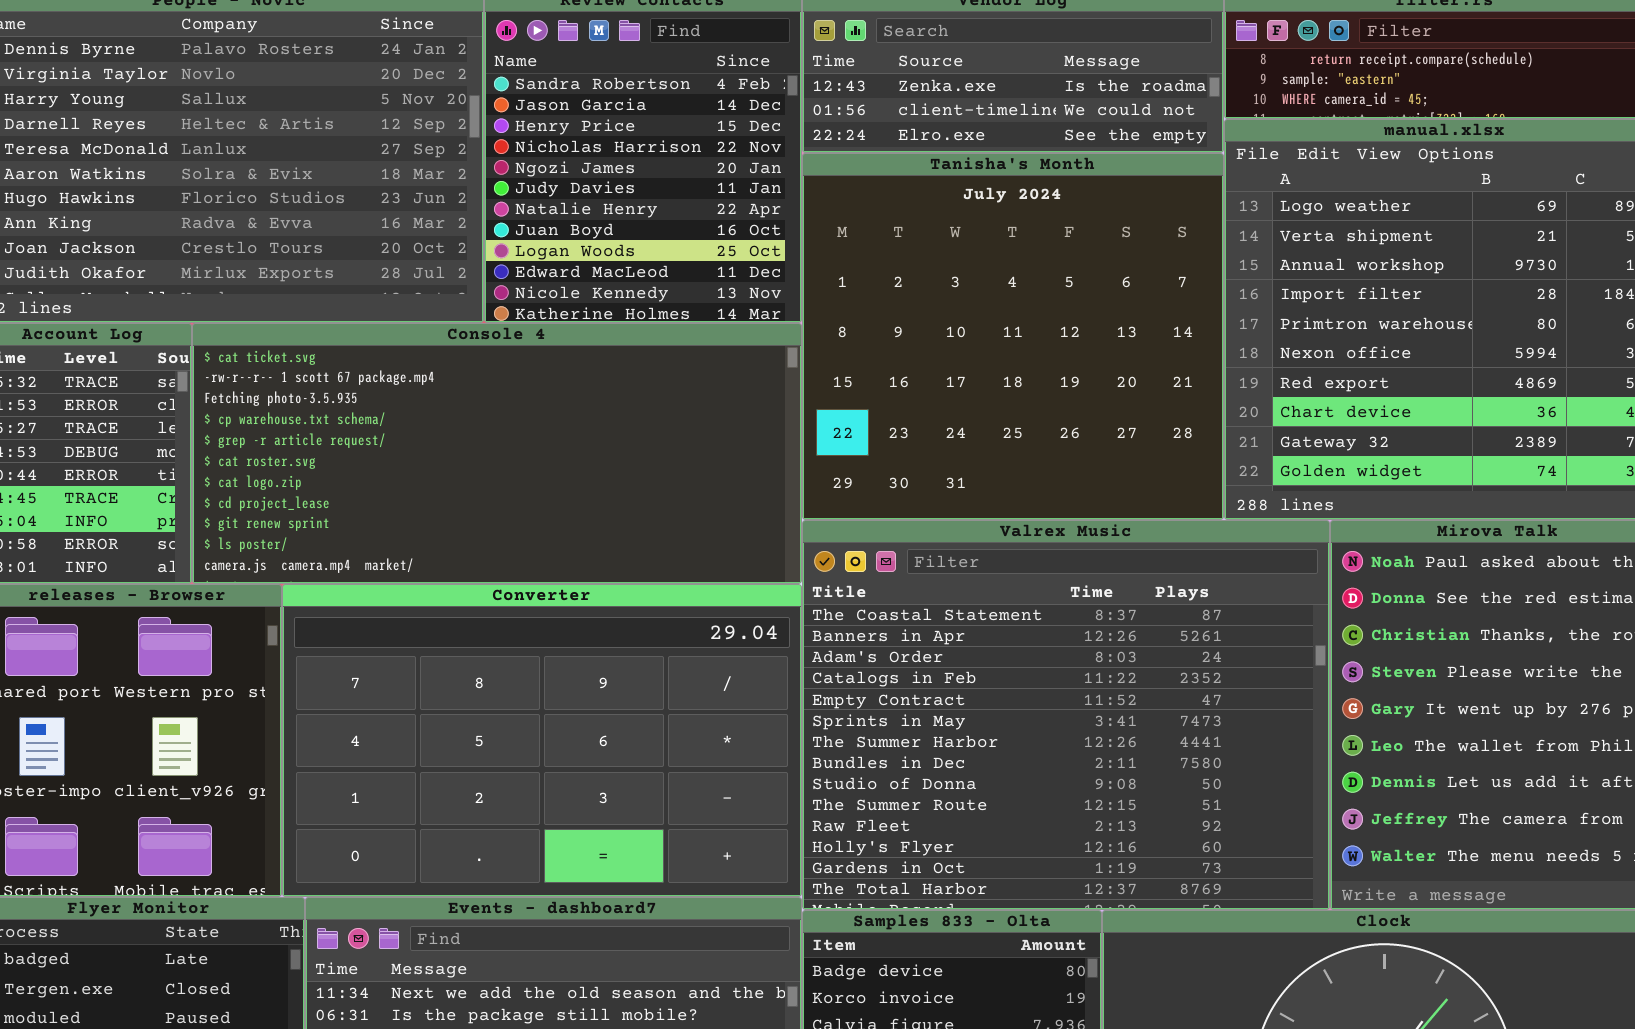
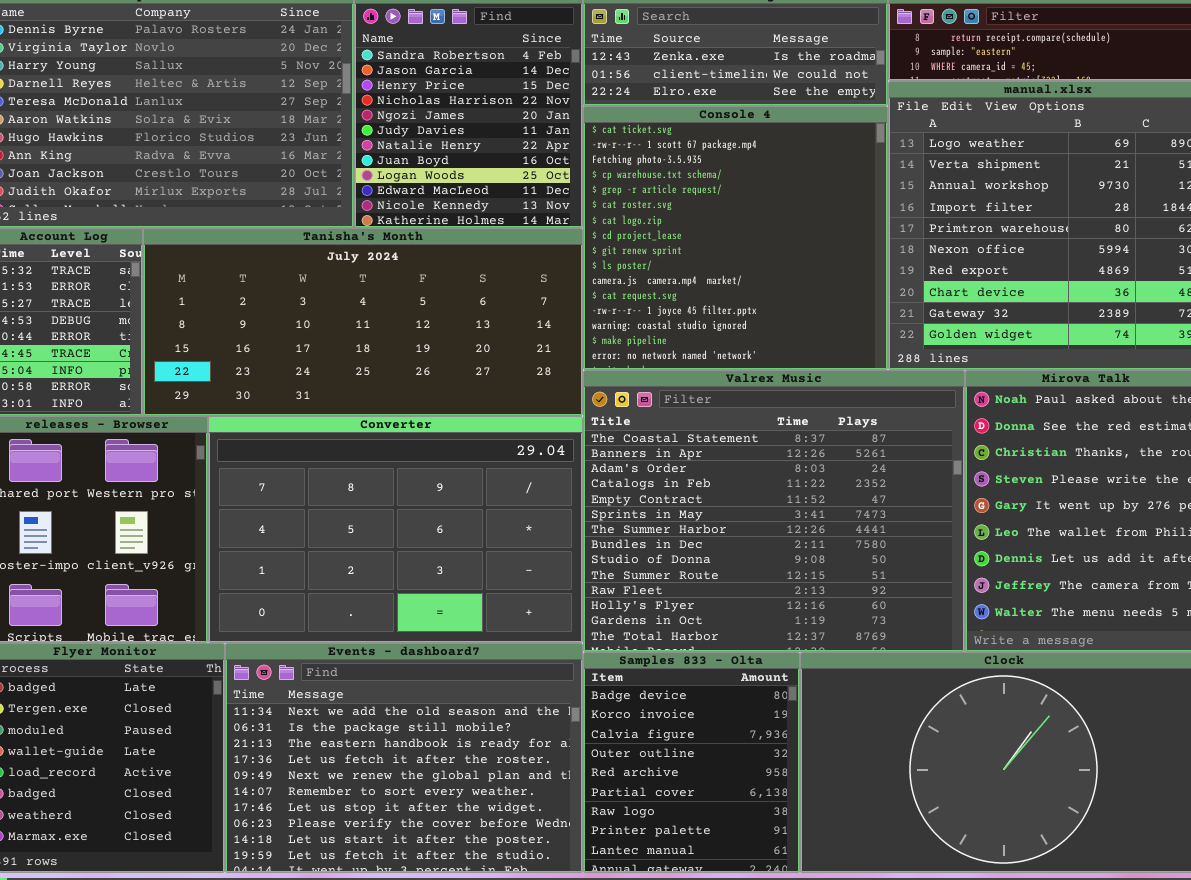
Tanisha's Month: [802,153,1224,520] -> [143,228,583,416], moved, resized
Console 4: [192,323,802,584] -> [583,106,888,370], moved, resized

